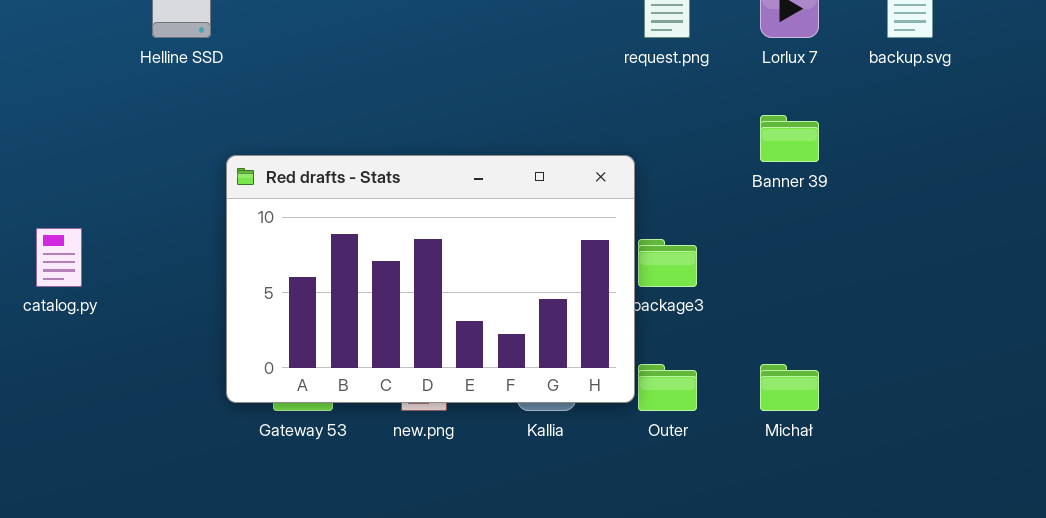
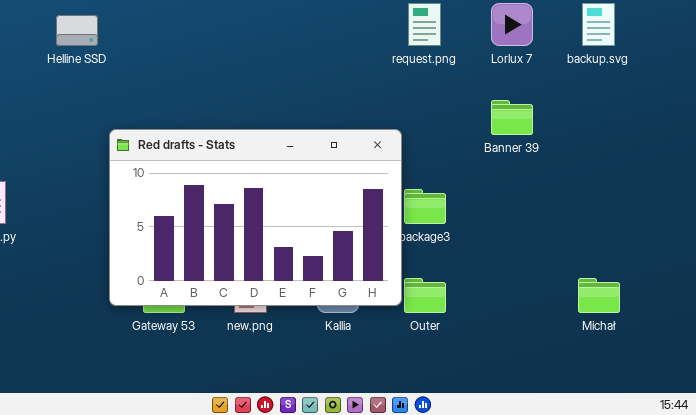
Michał: [760,364,819,411] -> [578,278,620,313], moved

